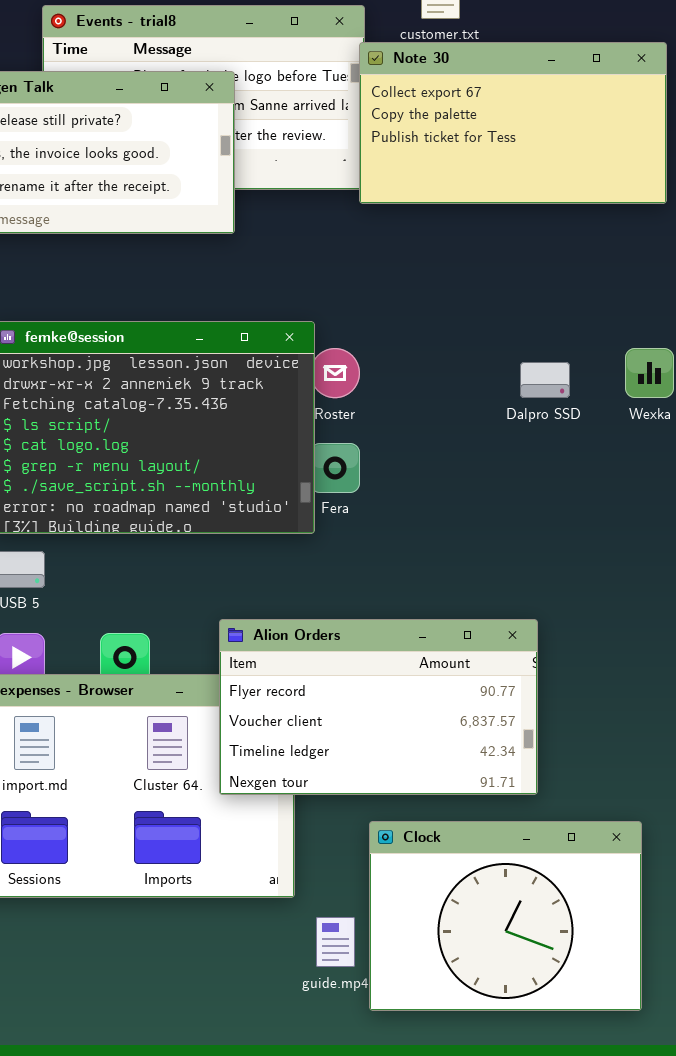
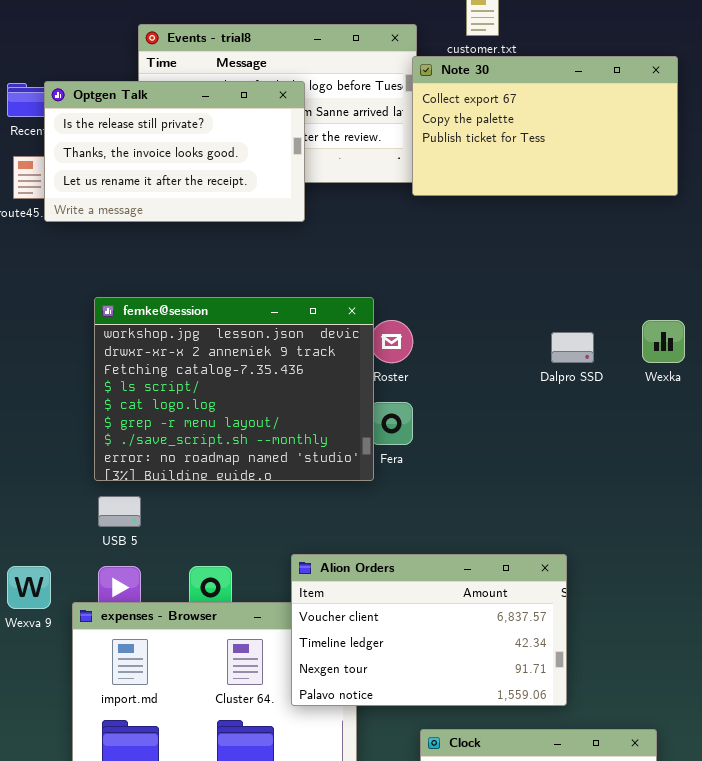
Alion Orders: [219,619,538,795] -> [291,554,567,706], scrolled down 1 row

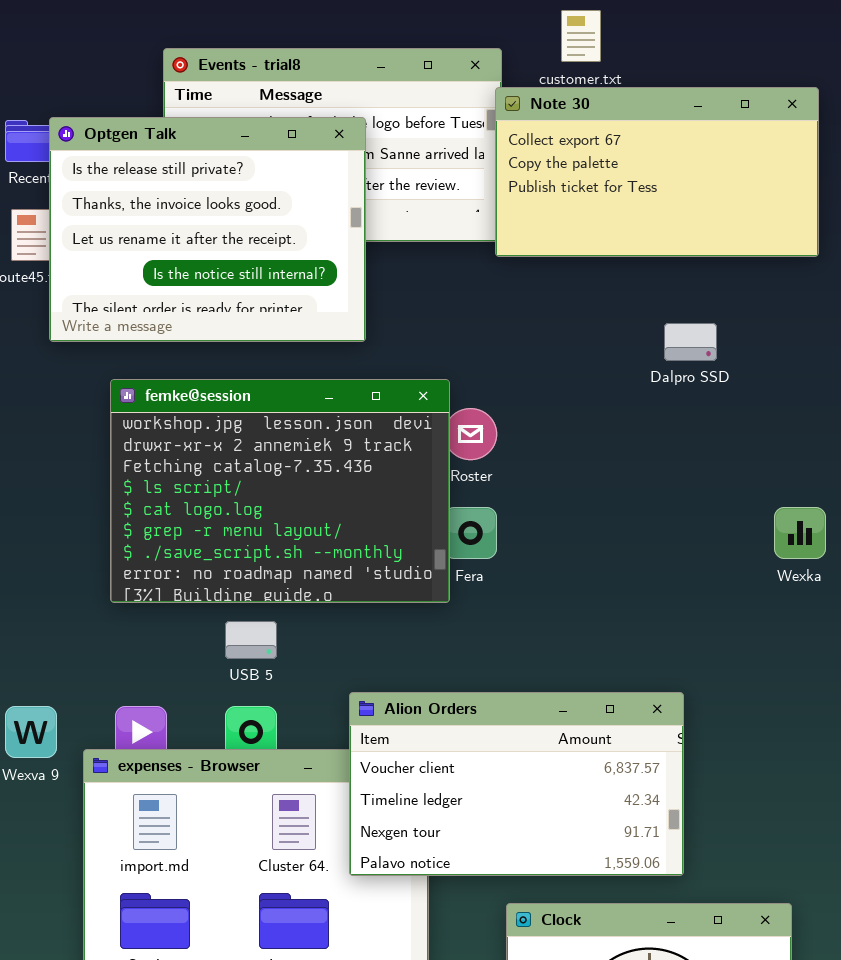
Optgen Talk: [44,81,305,222] -> [49,117,366,342], resized
Wexka: [642,320,685,363] -> [774,507,826,559], moved
Dalpro SSD: [551,332,594,363] -> [664,323,717,361], moved
USB 5: [98,496,141,527] -> [225,621,277,659], moved

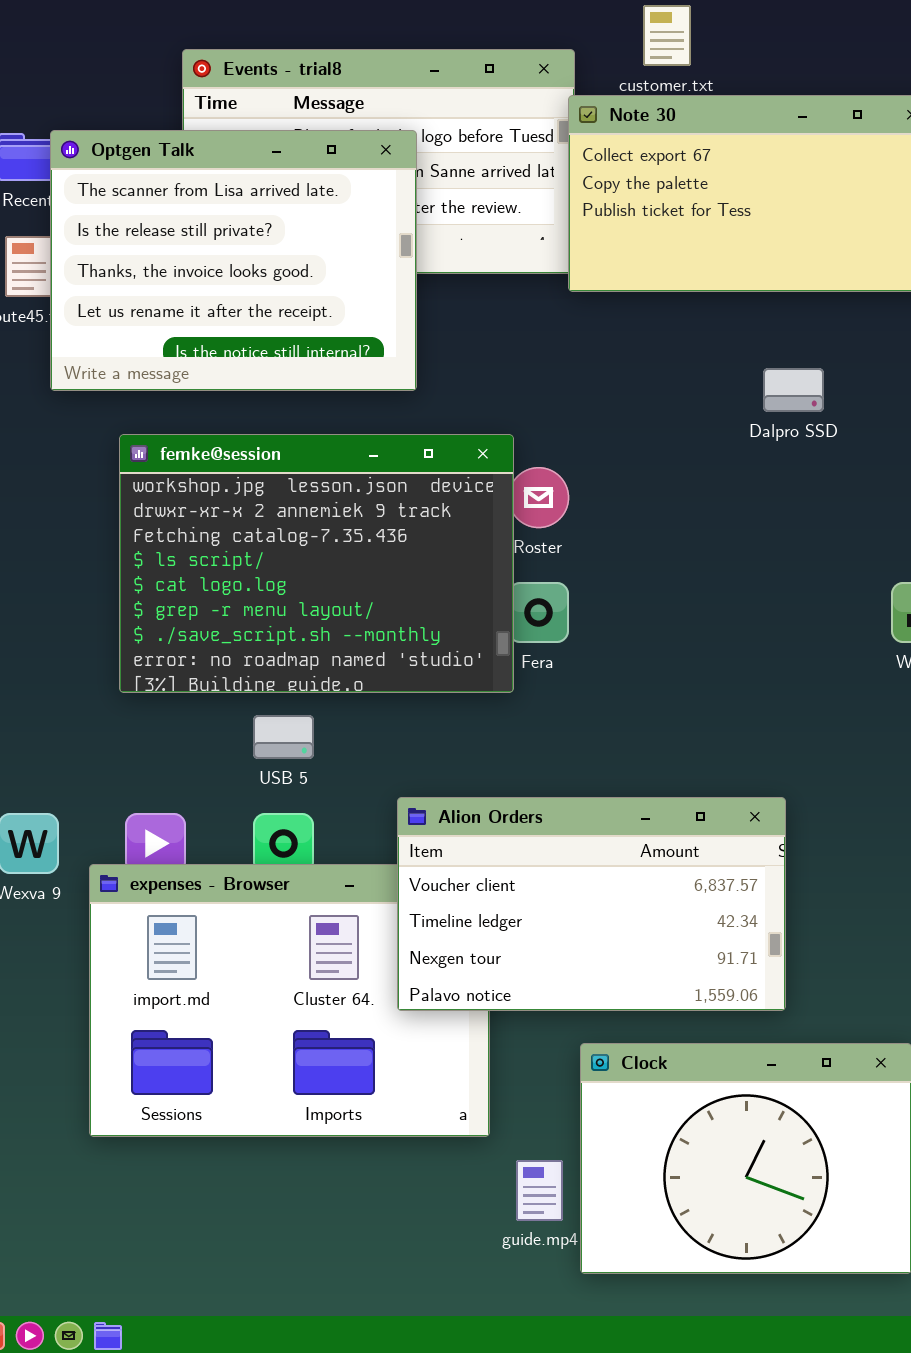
Optgen Talk: [49,117,366,342] -> [50,130,417,391], scrolled up 1 row

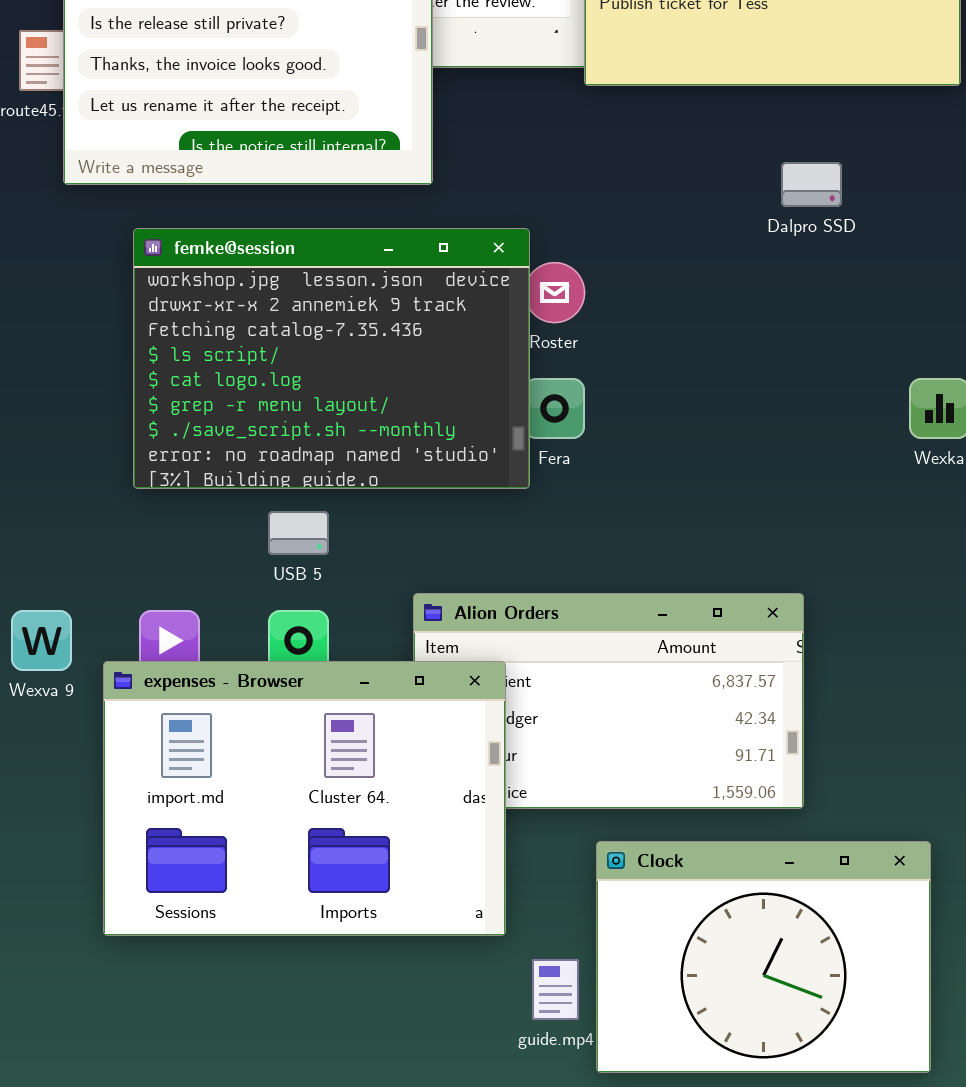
expenses - Browser: [89,864,490,1137] -> [103,661,506,936], raised

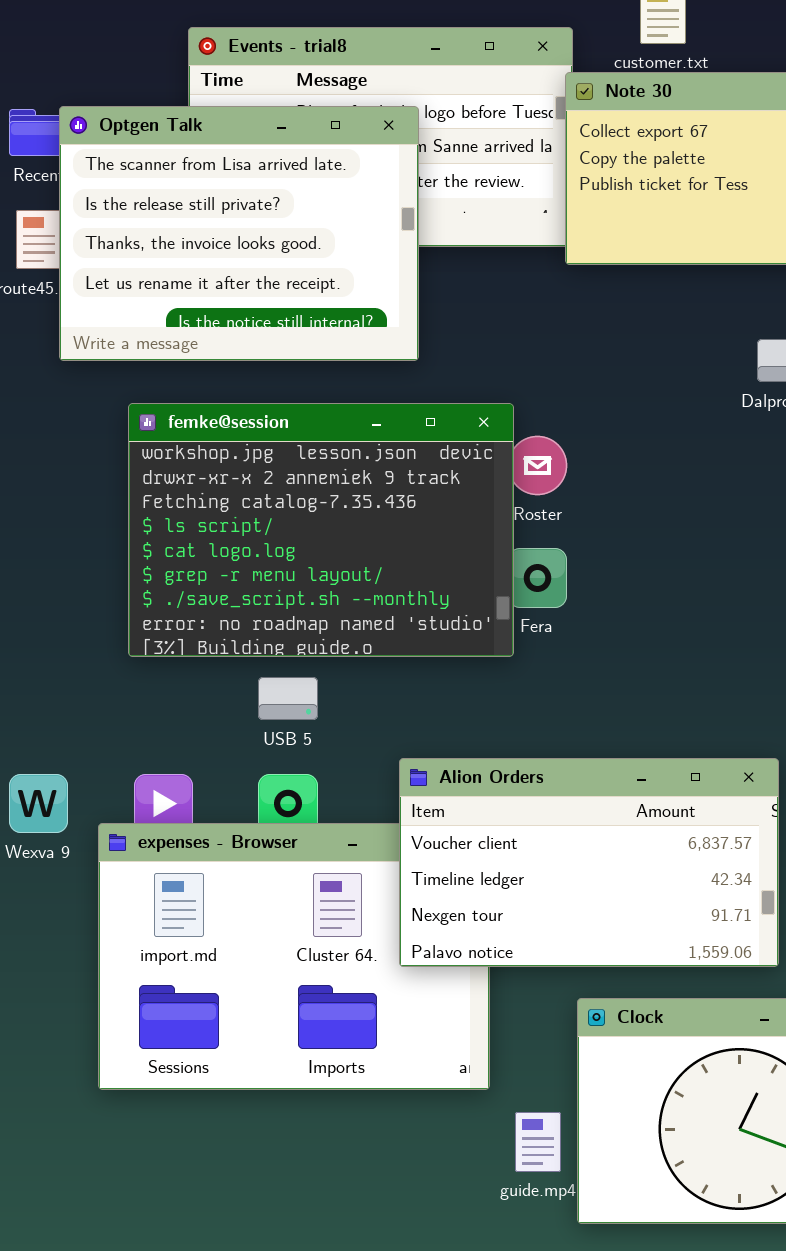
Alion Orders: [413,593,804,809] -> [399,758,779,967], raised

